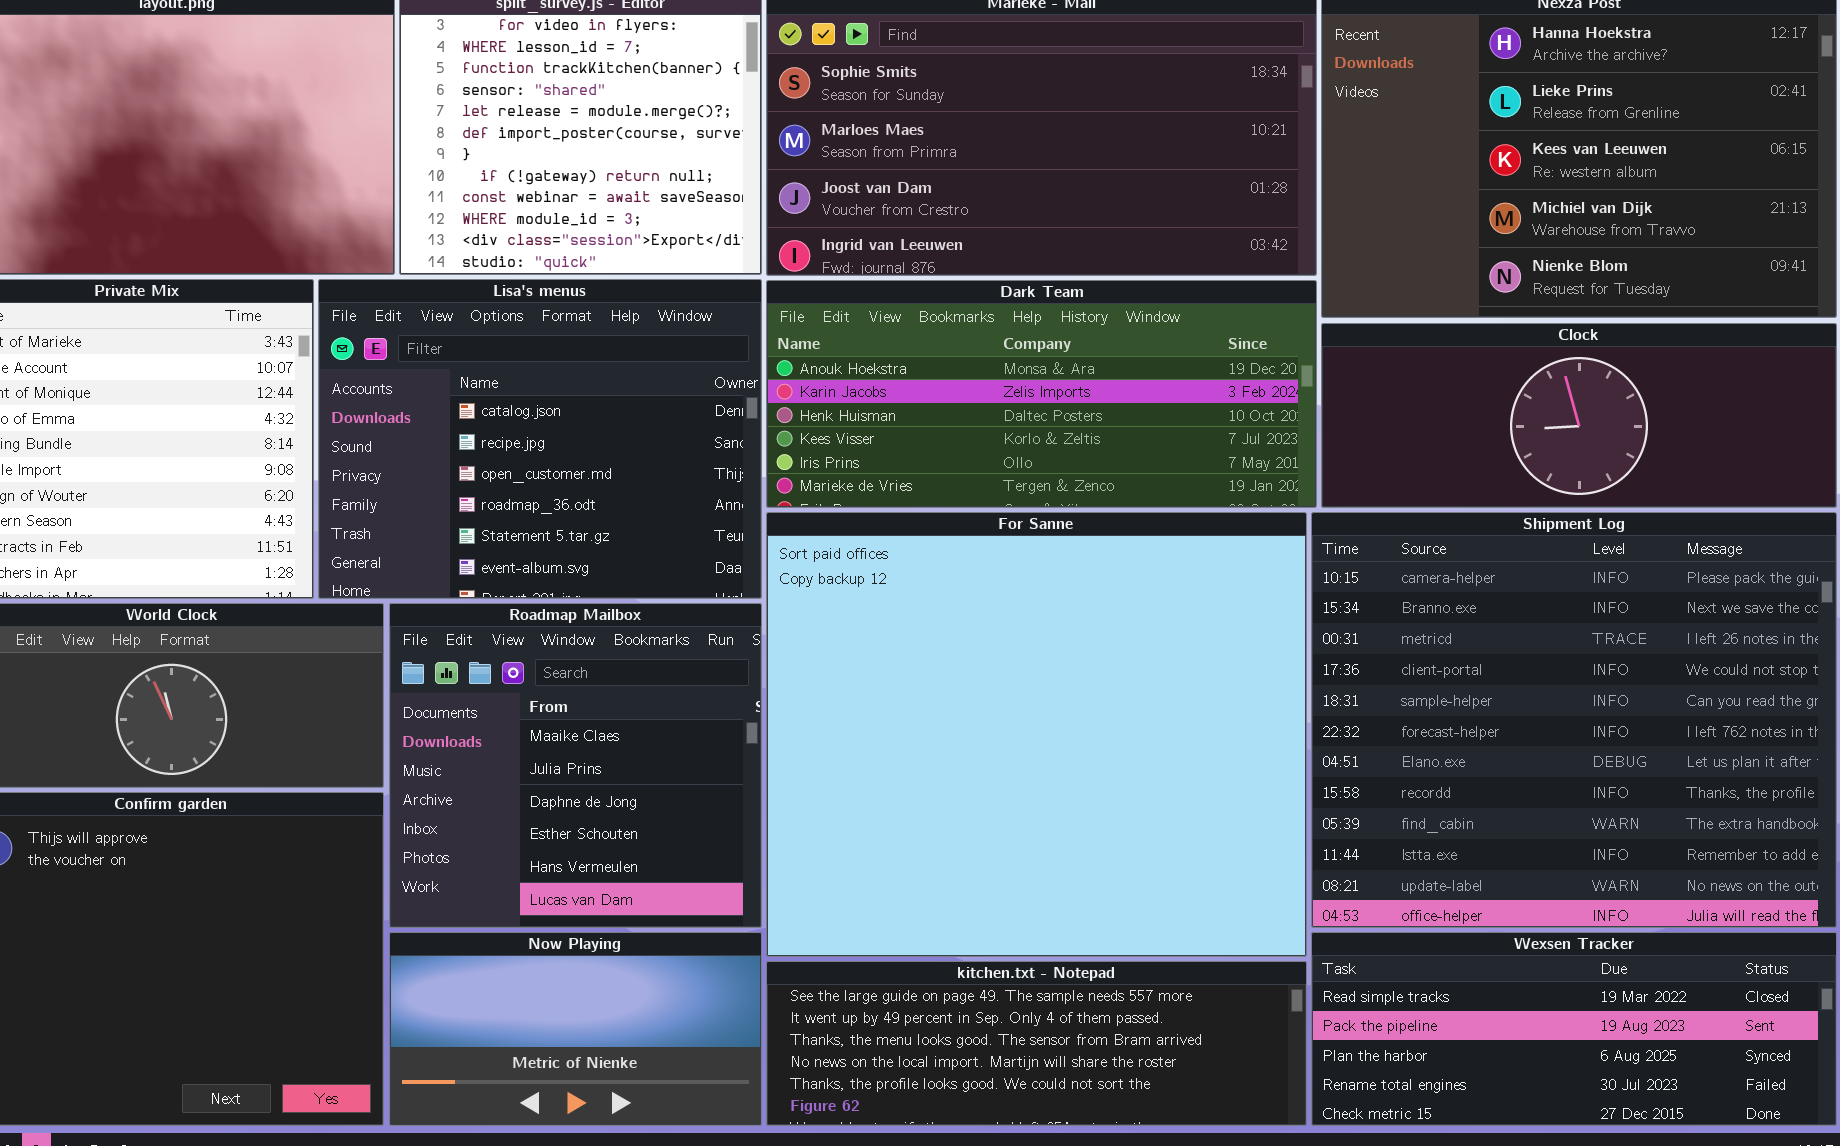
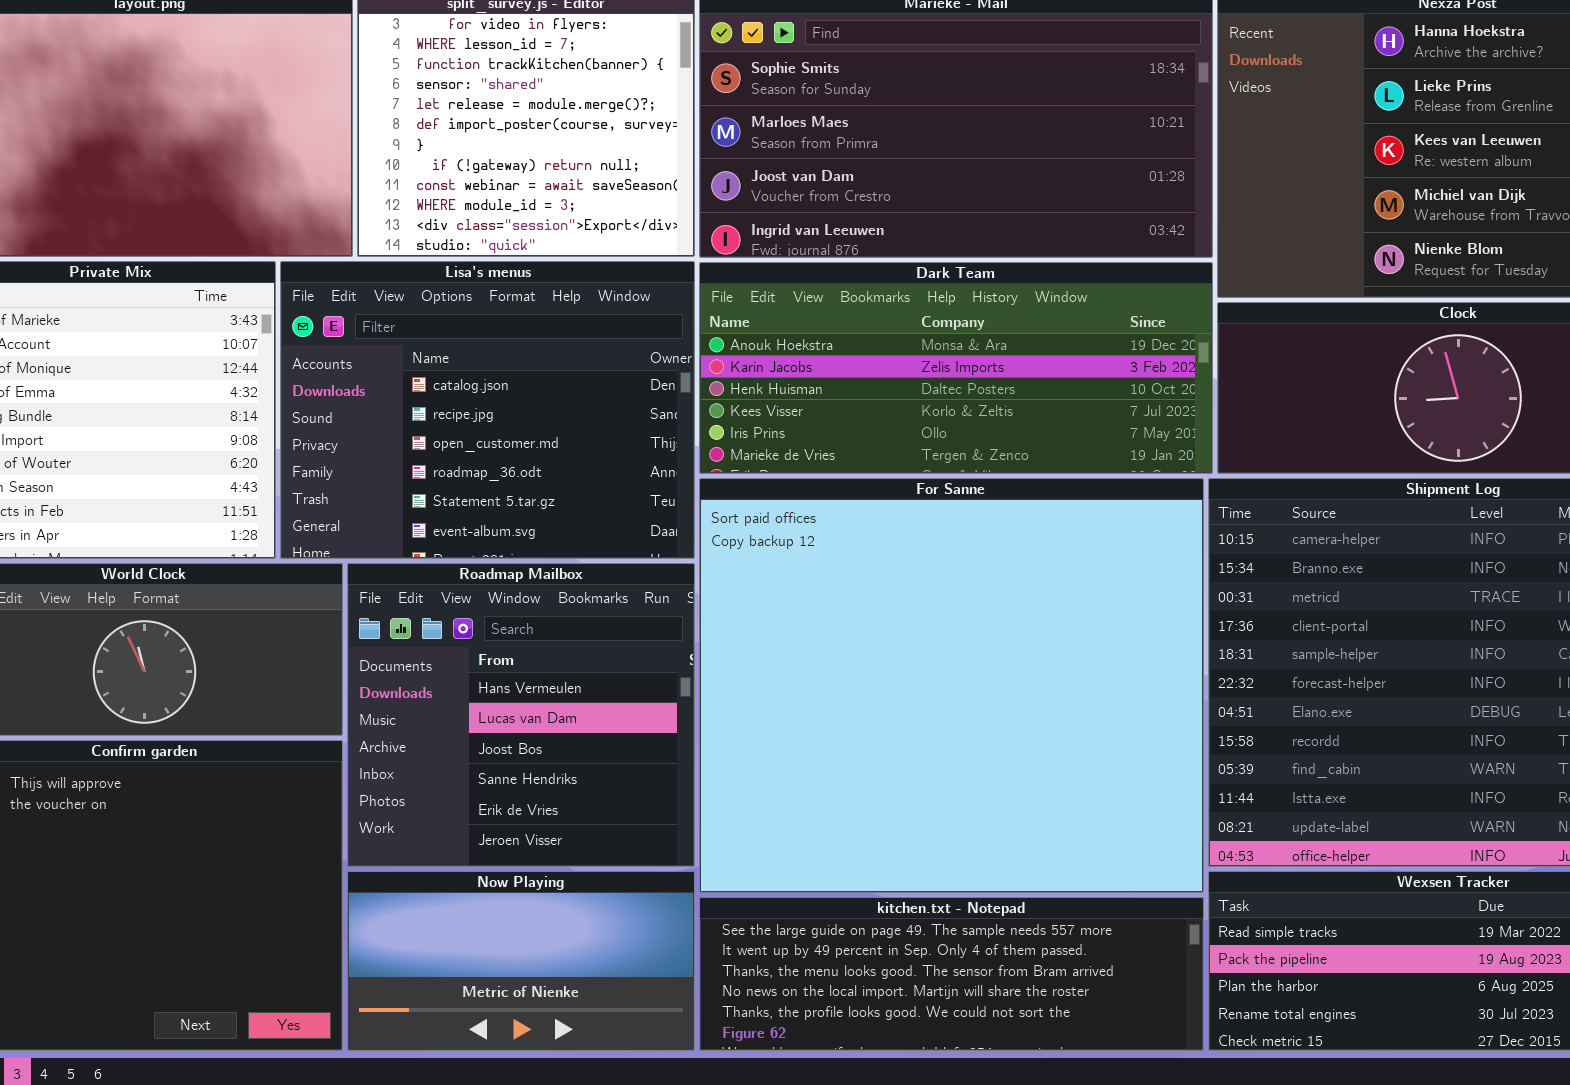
Roadmap Mailbox: [389,603,762,928] -> [347,563,695,867], scrolled down 4 rows

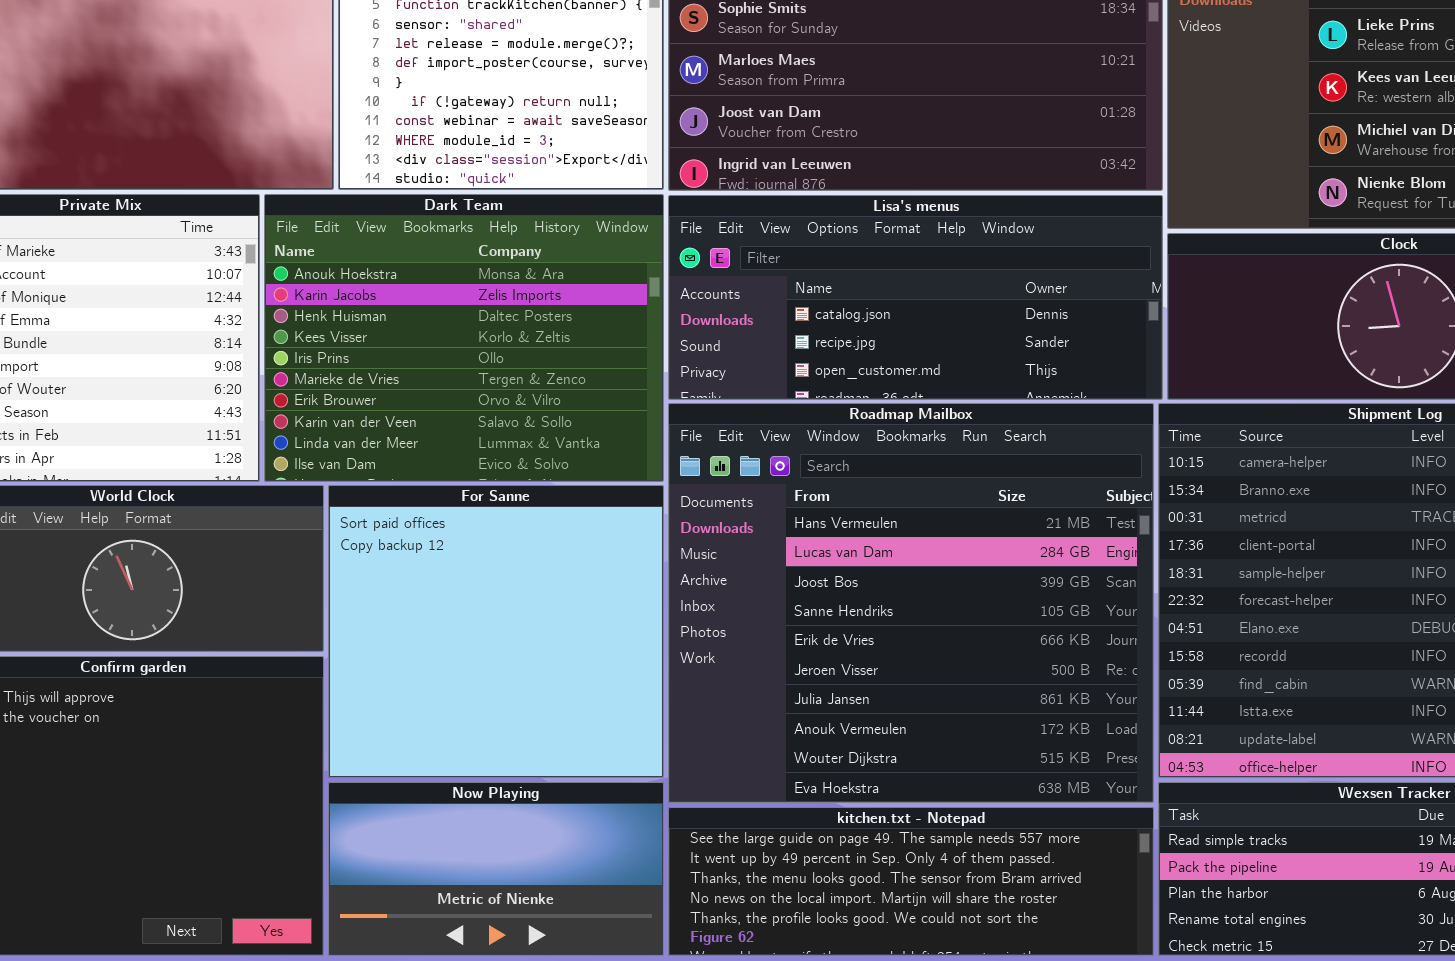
Lisa's menus: [280,261,695,559] -> [668,195,1163,400], moved, resized
Dark Team: [699,262,1213,474] -> [264,194,664,482], moved, resized
For Sanne: [699,478,1204,893] -> [328,485,664,778], moved, resized
Roadmap Mailbox: [347,563,695,867] -> [668,403,1154,803], moved, resized

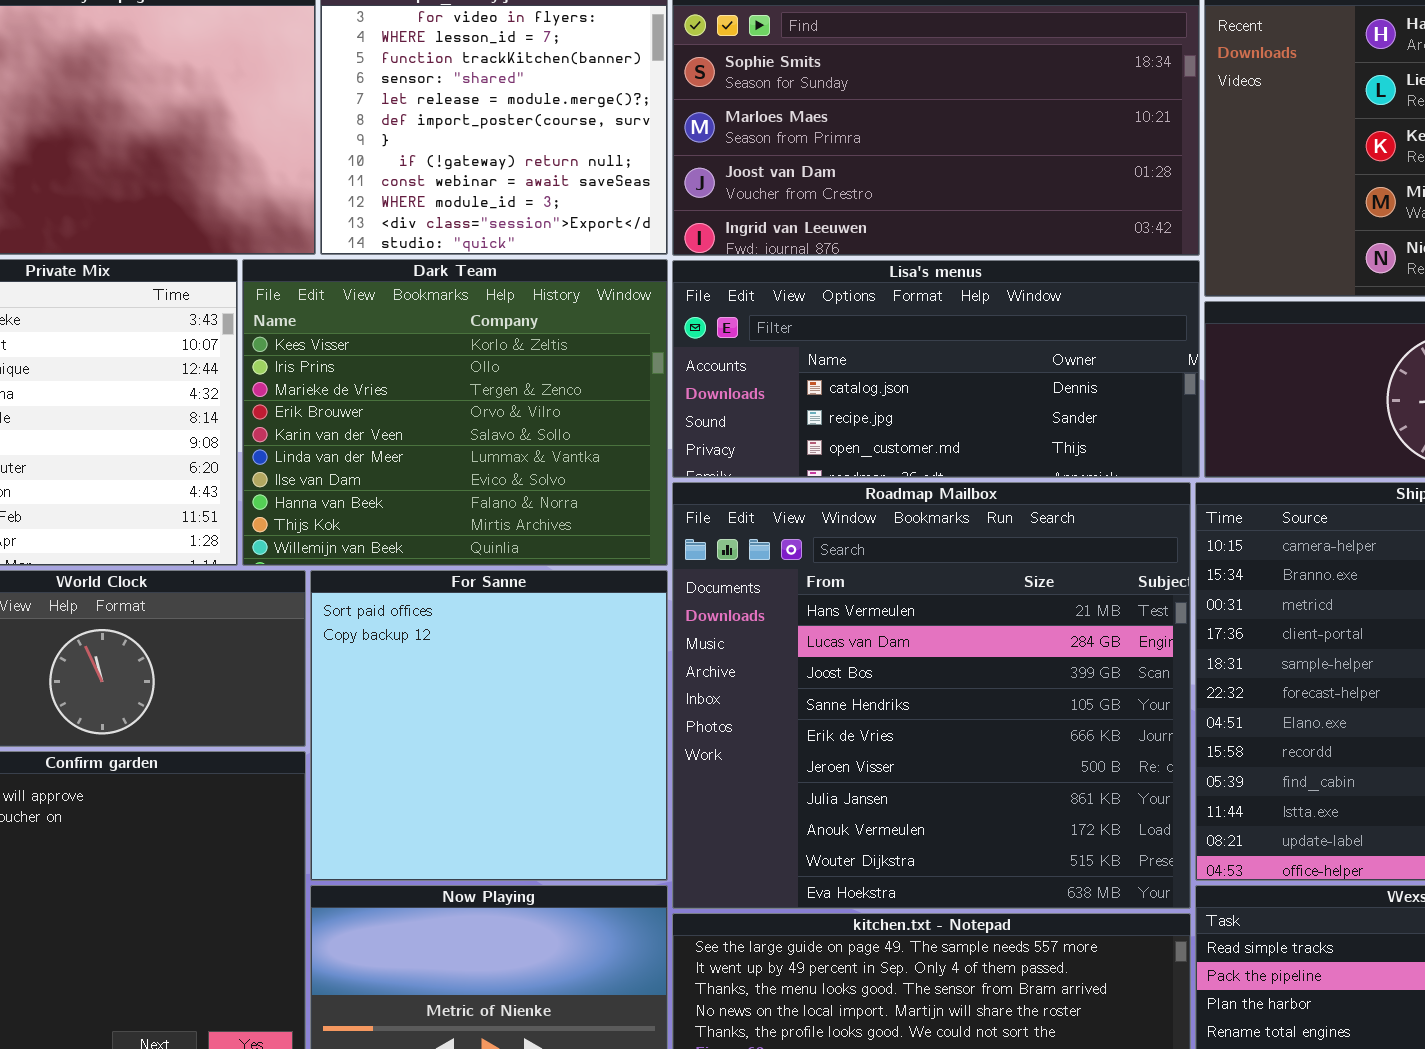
Dark Team: [264,194,664,482] -> [242,259,668,566], scrolled down 3 rows

